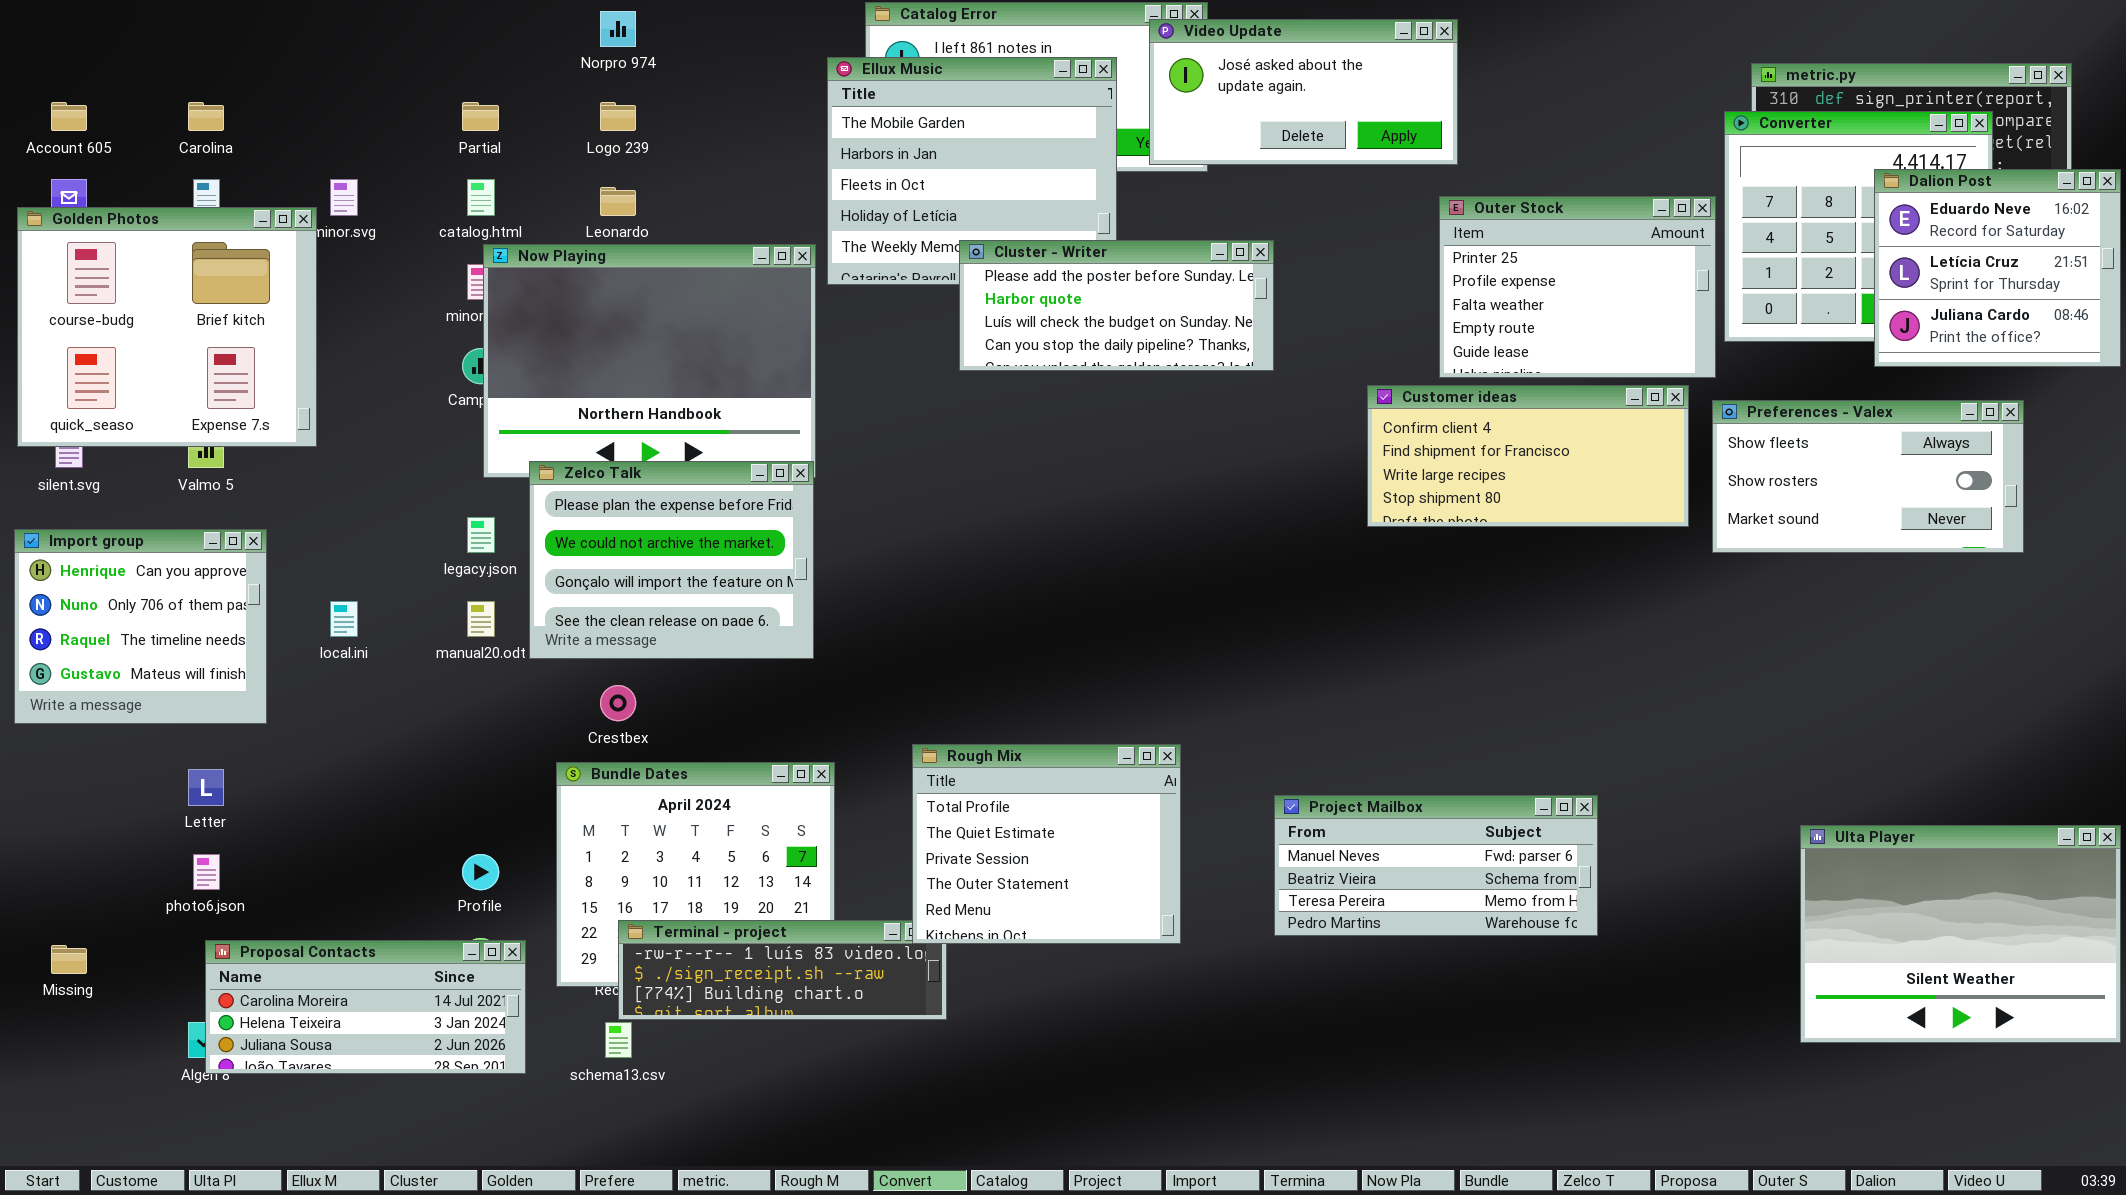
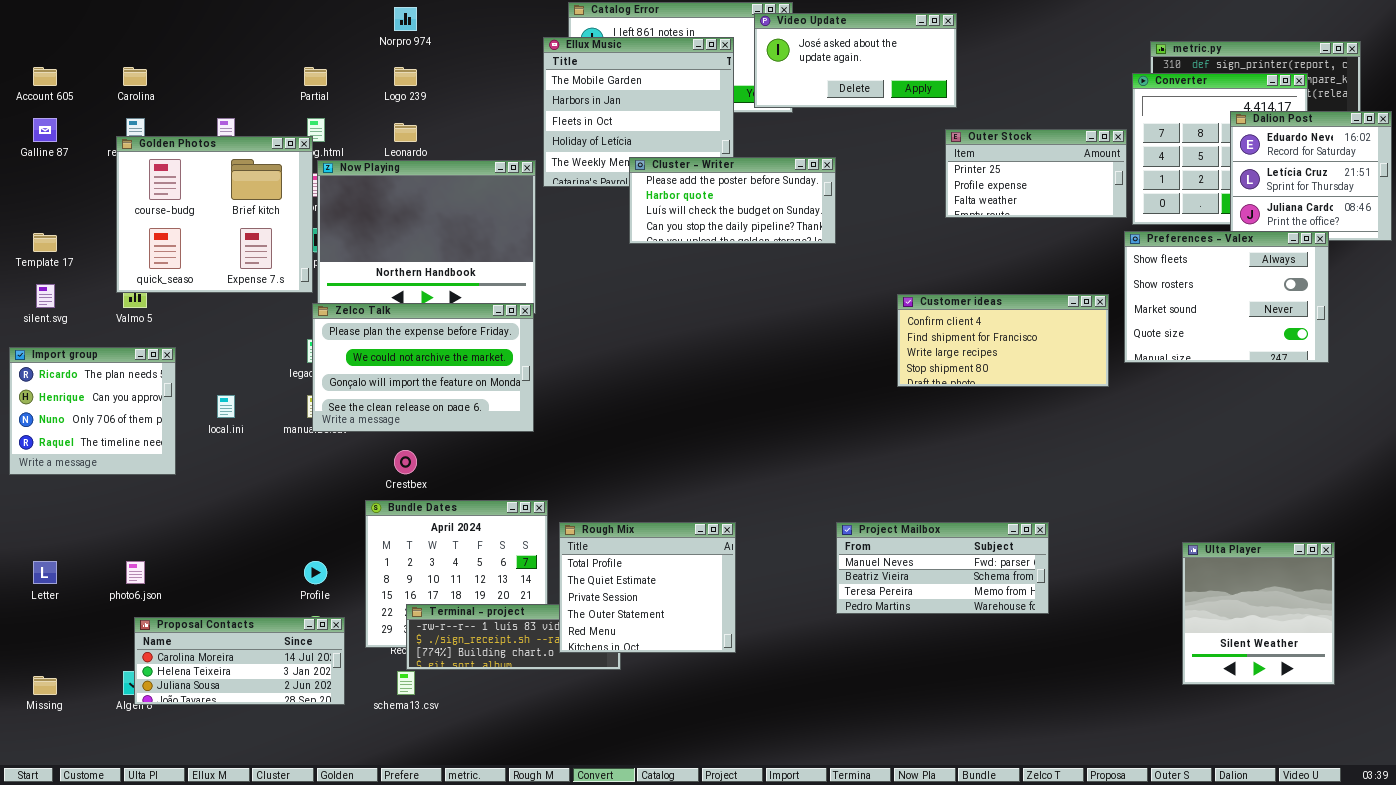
Outer Stock: [1439,196,1716,378] -> [945,129,1127,218], resized
Golden Photos: [17,207,317,447] -> [116,136,313,293], moved
Customer ideas: [1367,385,1689,527] -> [897,294,1109,387], moved
Preferences - Valex: [1712,400,2024,553] -> [1124,231,1329,363], resized
Zelco Talk: [529,461,814,659] -> [312,303,534,432], resized
Import group: [14,529,267,724] -> [9,347,176,475], scrolled up 1 row
Rough Mix: [912,744,1181,944] -> [559,522,736,653], moved
Letter: [188,769,224,806] -> [33,561,57,584], moved
Ulta Player: [1800,825,2121,1043] -> [1182,542,1335,685], resized
Missing: [51,945,87,974] -> [33,676,57,695], moved

